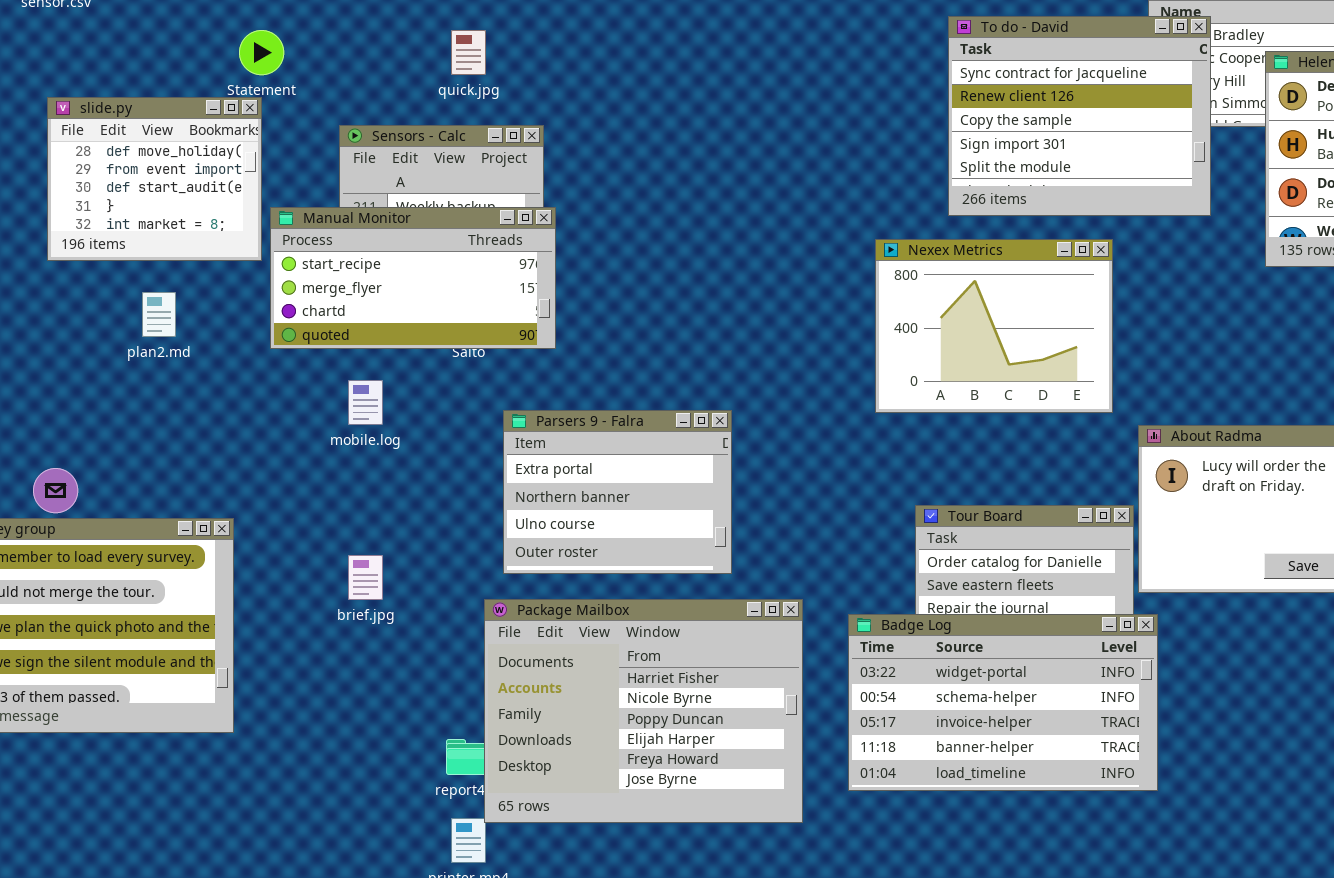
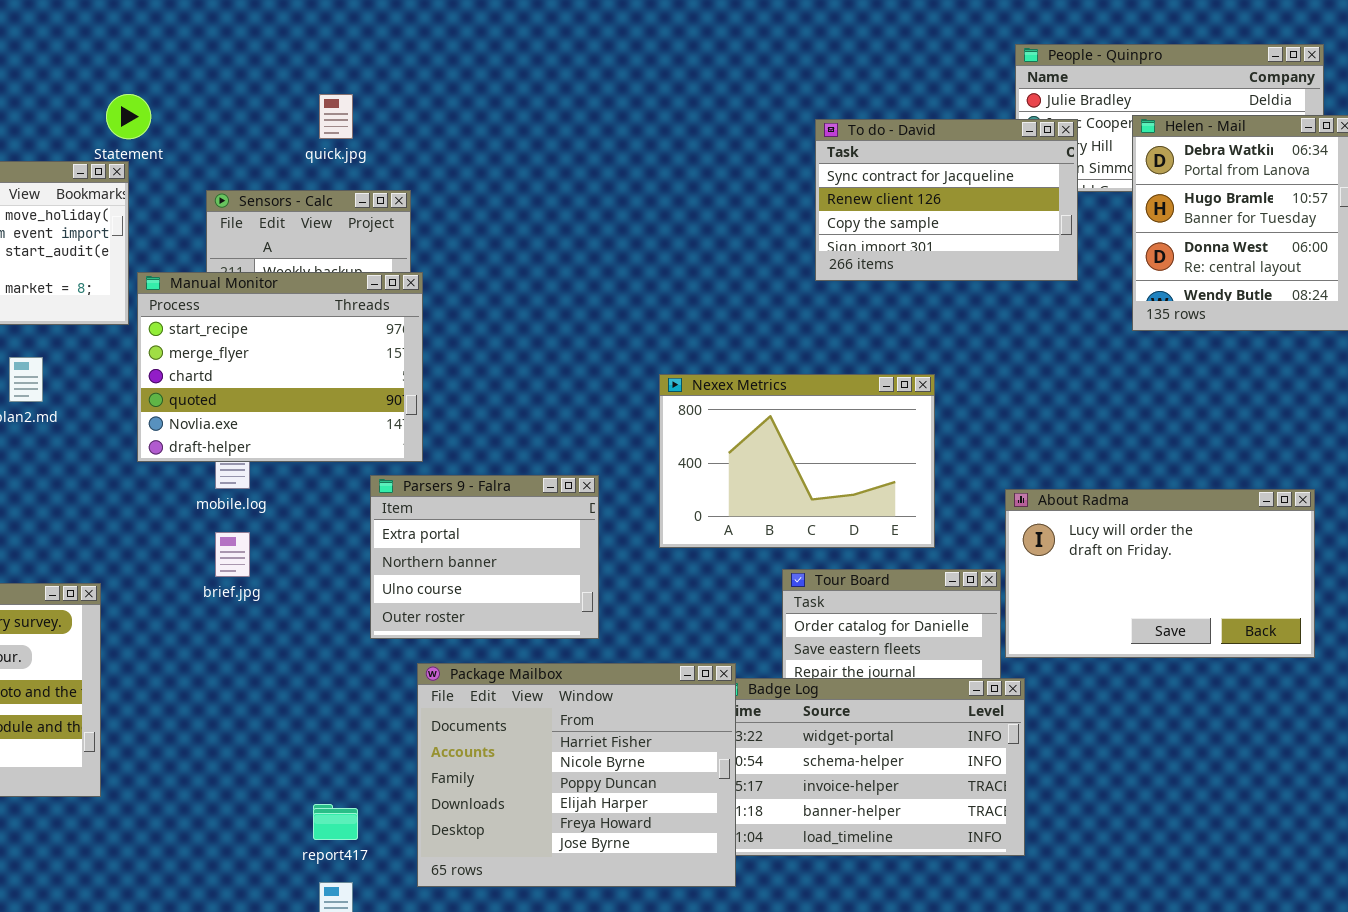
To do - David: [948,16,1211,216] -> [815,119,1078,281], resized
Manual Monitor: [270,207,556,349] -> [137,272,423,462], resized
Nexex Metrics: [875,239,1113,413] -> [659,374,935,548], moved, resized
brief.jpg: [348,555,383,600] -> [215,532,250,577], moved
Package Mailbox: [484,599,803,823] -> [417,663,736,887], moved

